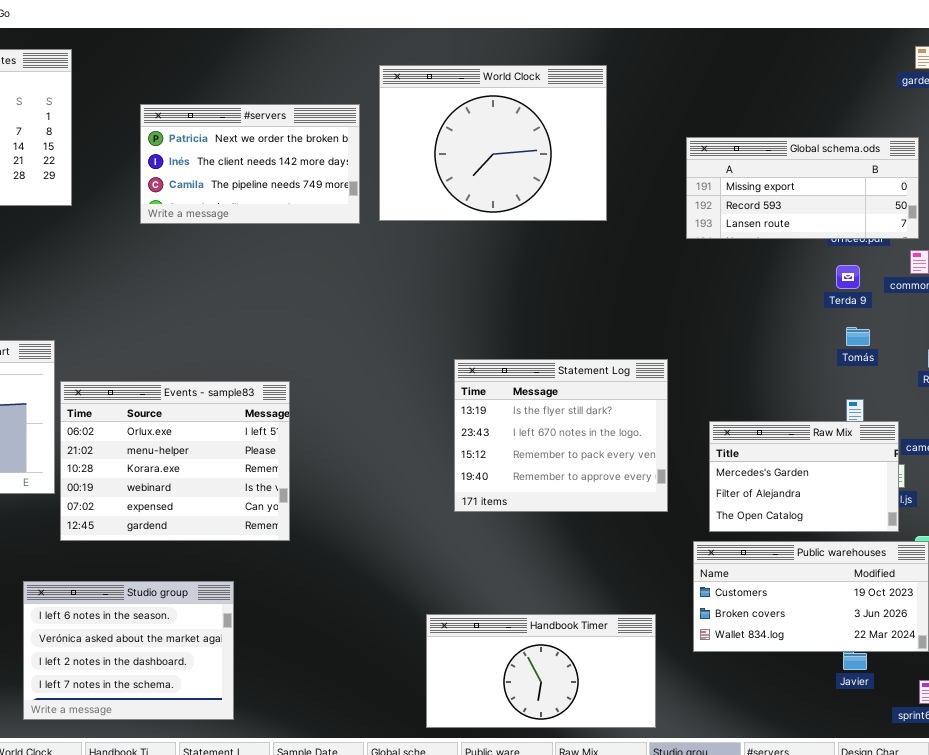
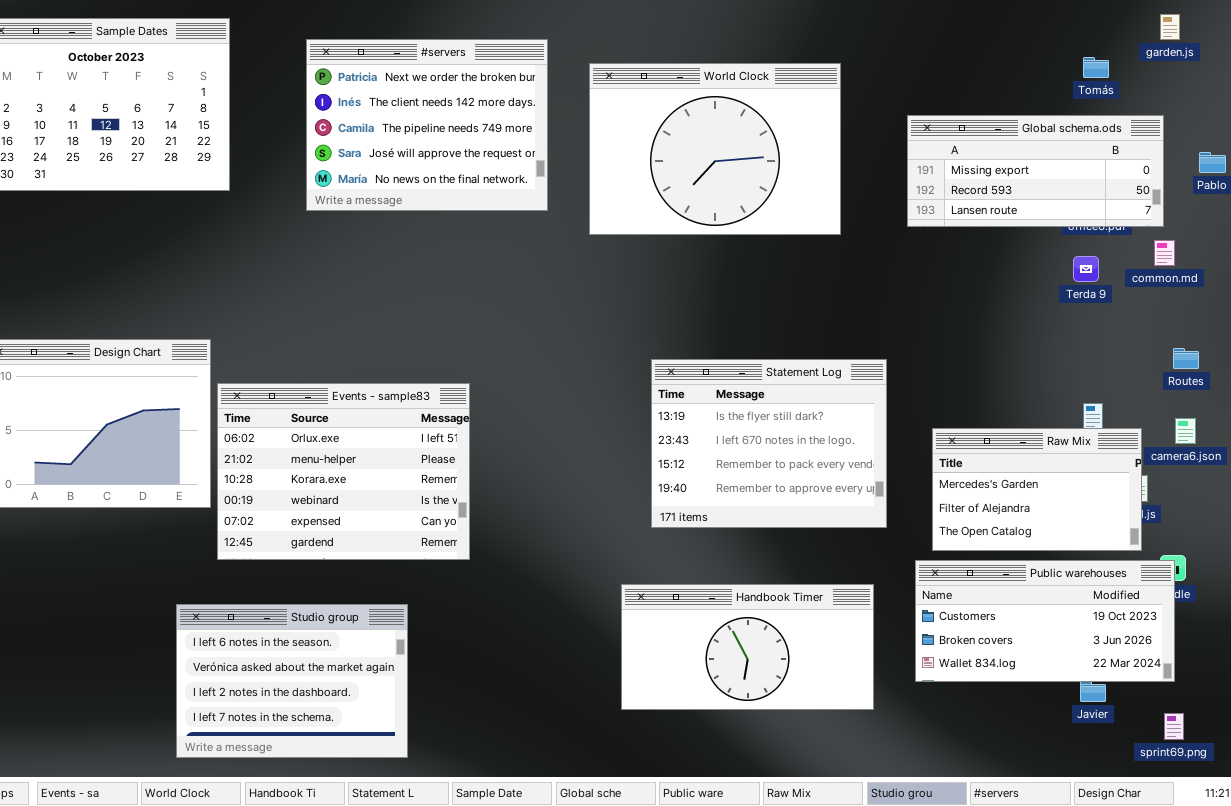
World Clock: [379,65,607,221] -> [589,63,841,235], moved
#servers: [140,104,360,224] -> [306,39,548,211], resized
Tomás: [846,327,870,346] -> [1083,57,1109,78], moved
Handbook Timer: [426,614,656,728] -> [621,584,874,710], moved

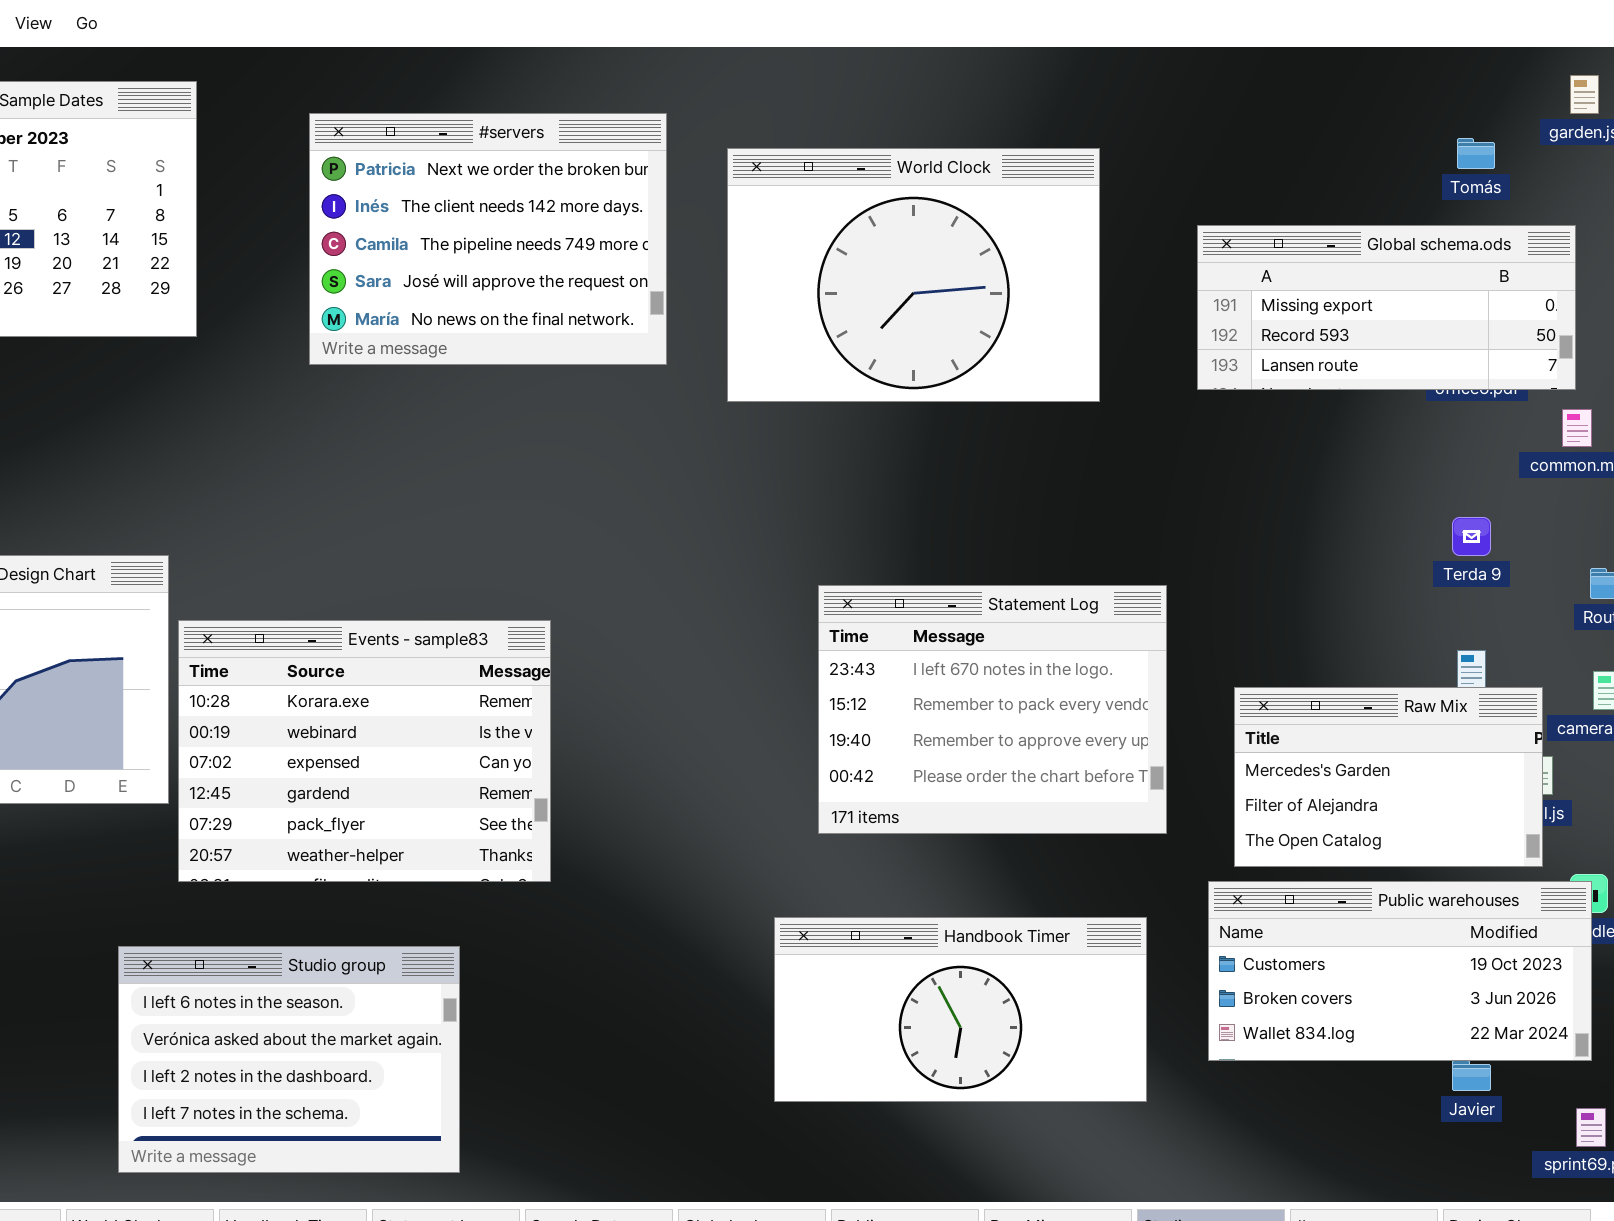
Terda 9: [1073,256,1099,282] -> [1452,517,1491,556], moved
Statement Log: [651,359,887,528] -> [818,585,1167,834], scrolled down 1 row
Events - sample83: [217,383,470,560] -> [178,620,551,882], scrolled down 2 rows

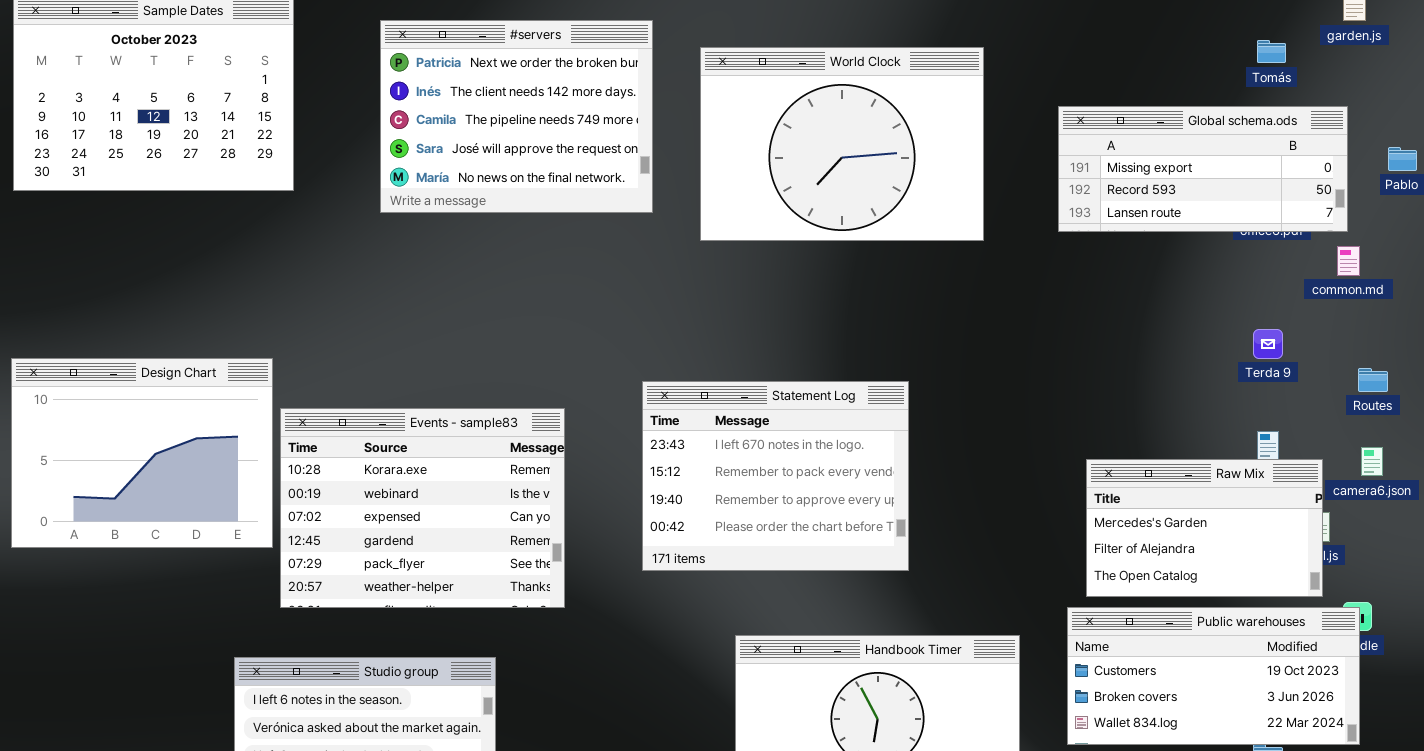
Statement Log: [818,585,1167,834] -> [642,381,909,571], moved

